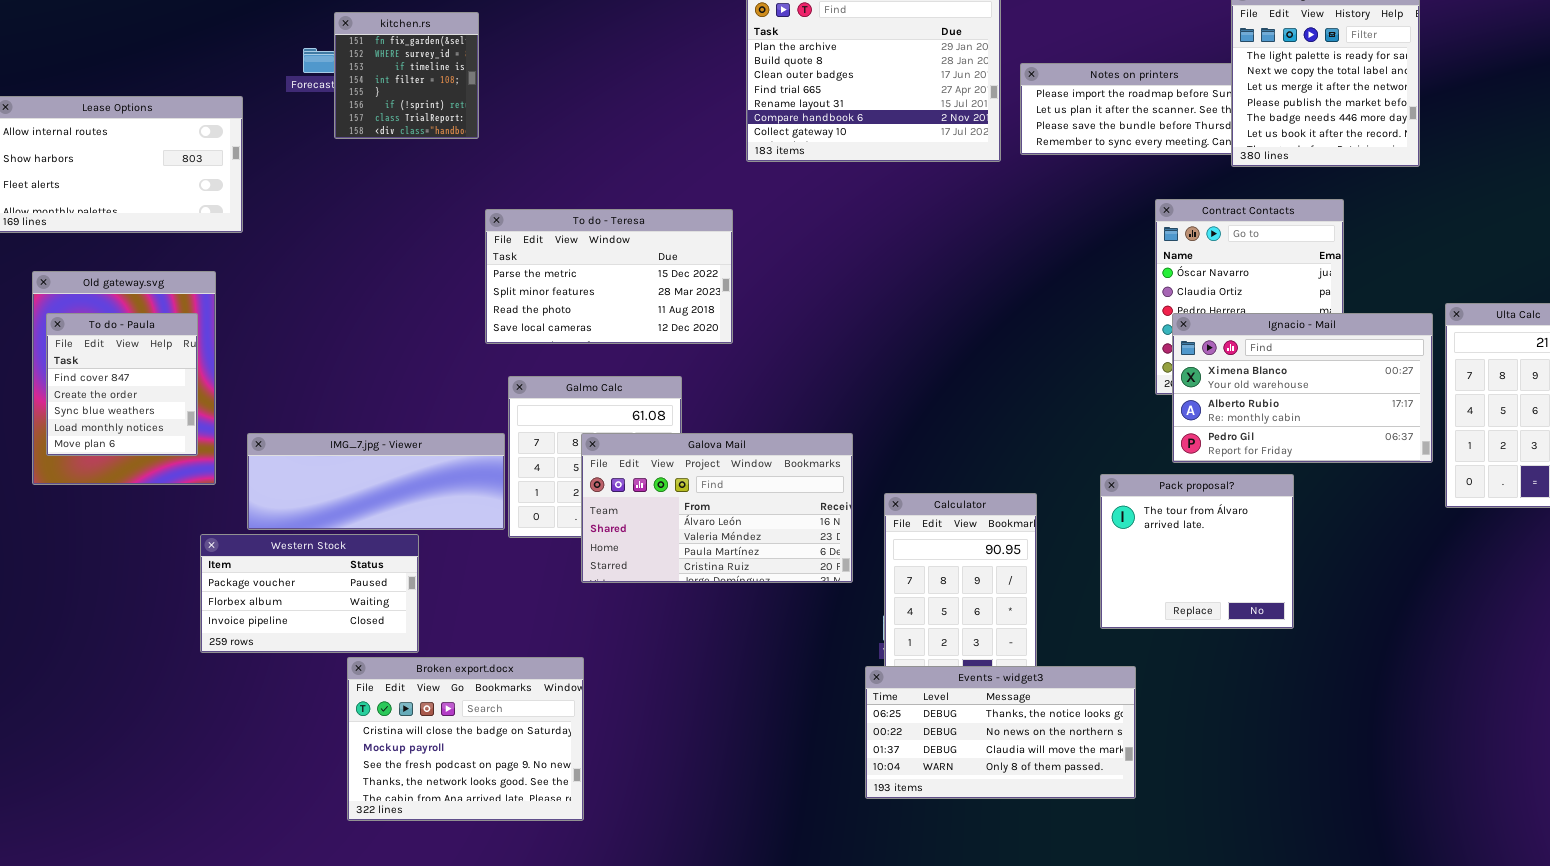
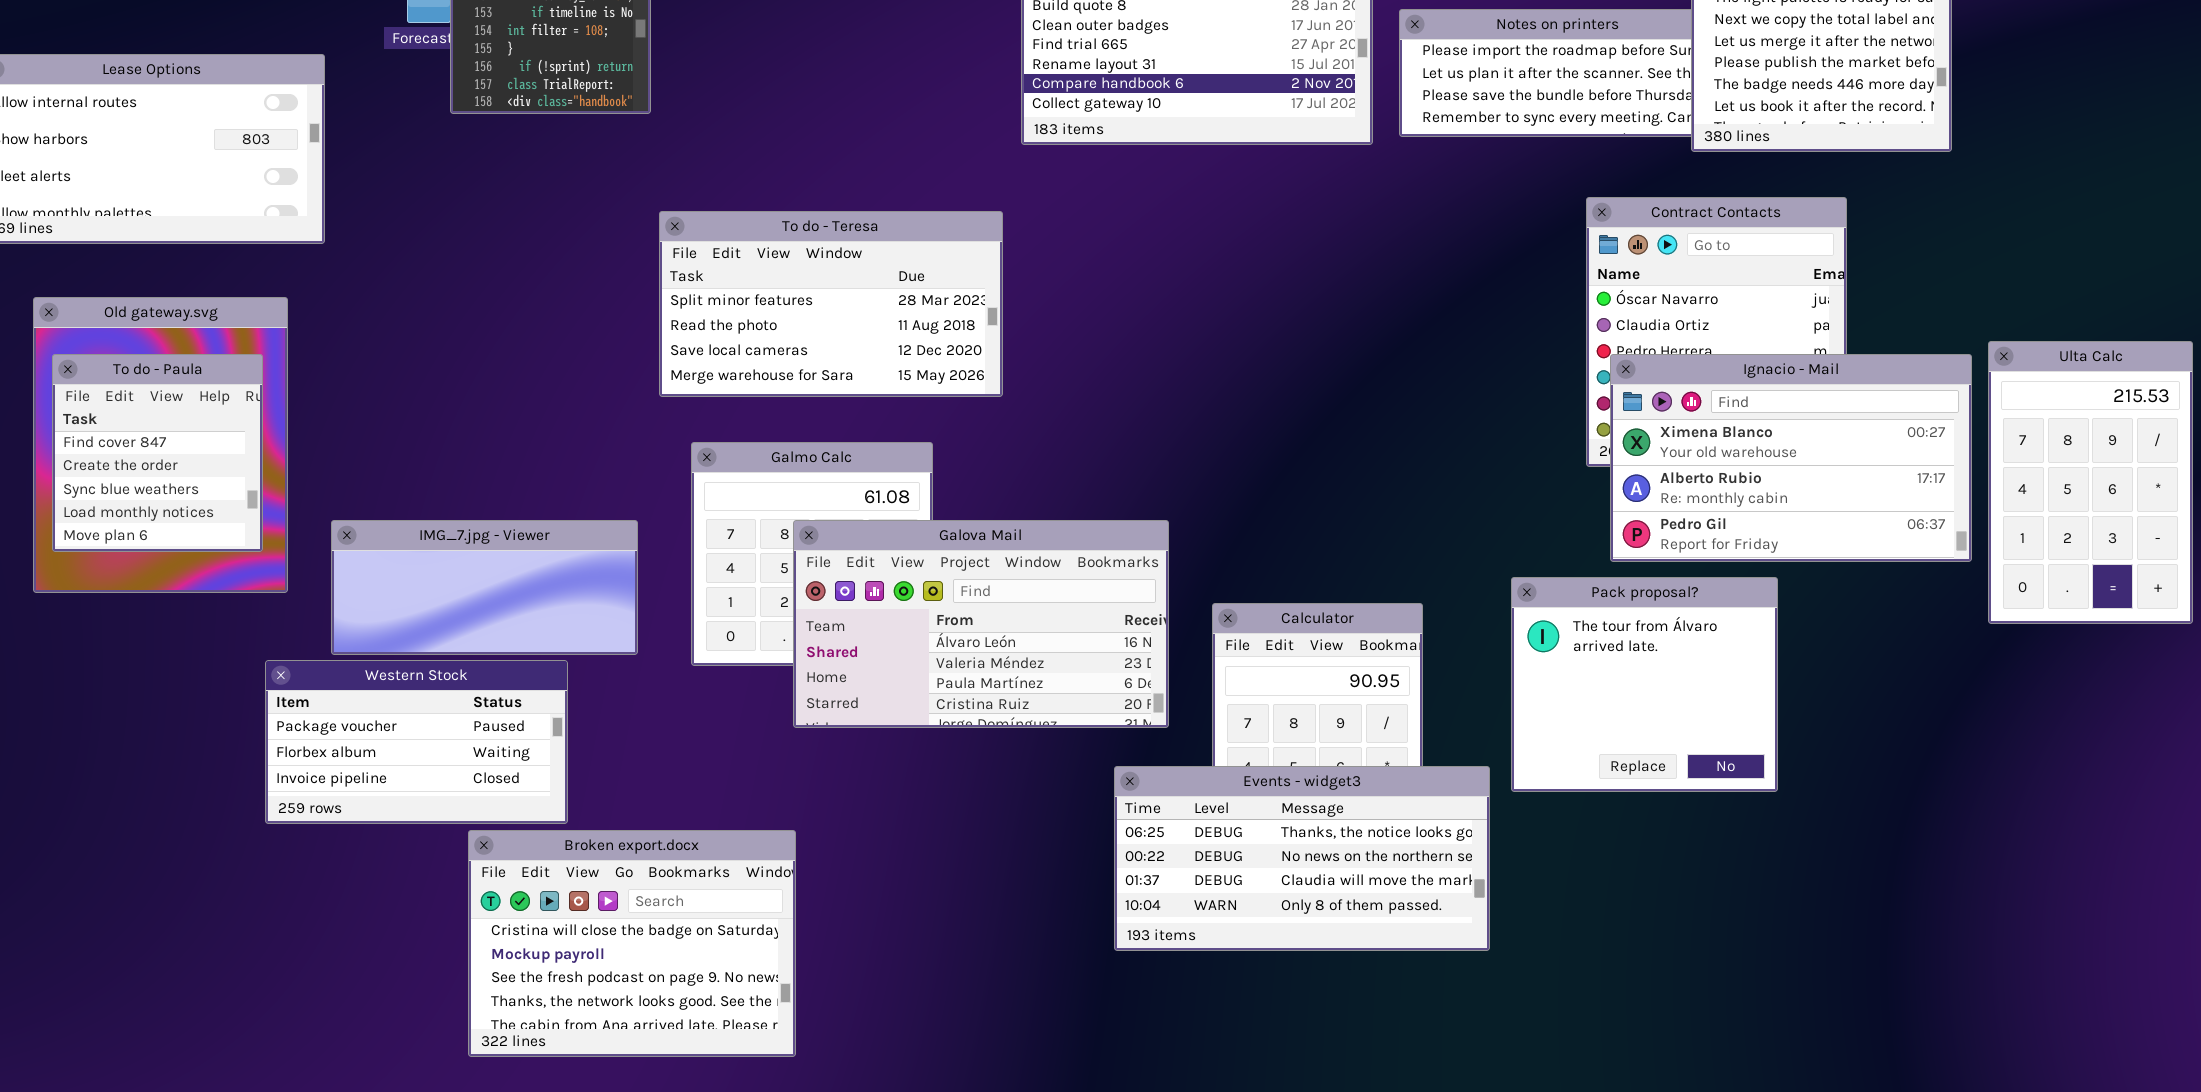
To do - Teresa: [485,209,733,344] -> [659,211,1003,397], scrolled down 1 row
IMG_7.jpg - Viewer: [247,433,505,530] -> [331,520,638,655], resized
Events - widget3: [865,666,1136,799] -> [1114,766,1490,951], moved

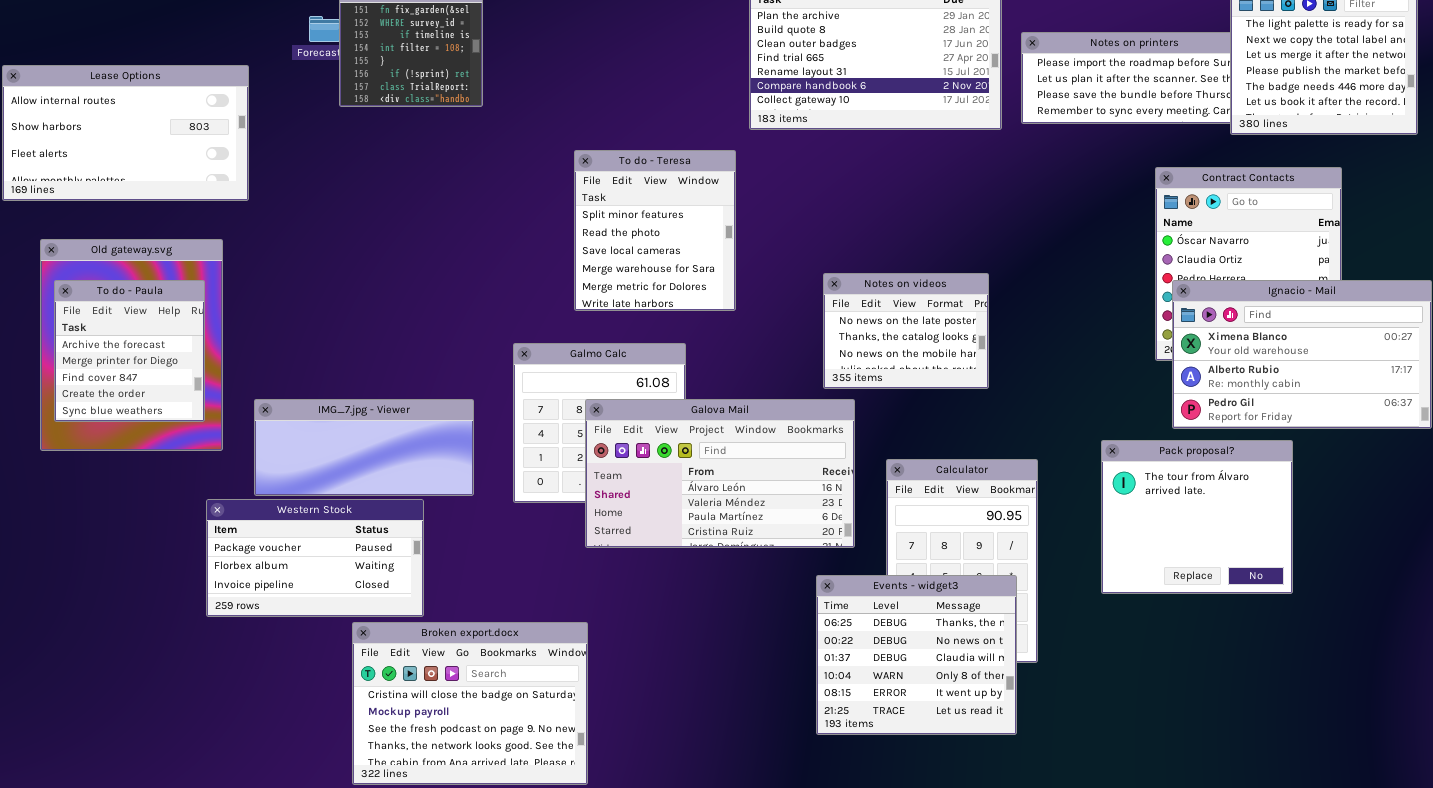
To do - Teresa: [659,211,1003,397] -> [574,150,736,311], resized
Notes on videos: none -> [823,273,989,389], opened
To do - Paula: [52,354,263,552] -> [54,280,205,422], scrolled up 2 rows
Events - widget3: [1114,766,1490,951] -> [816,575,1017,735], resized

